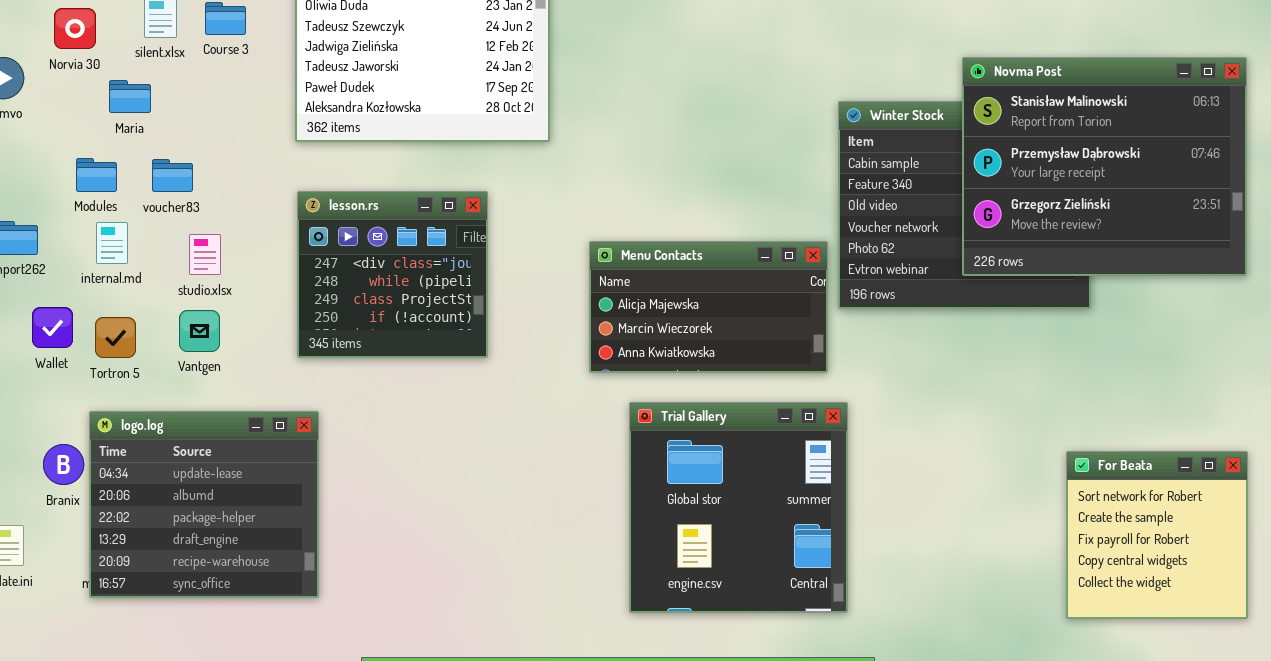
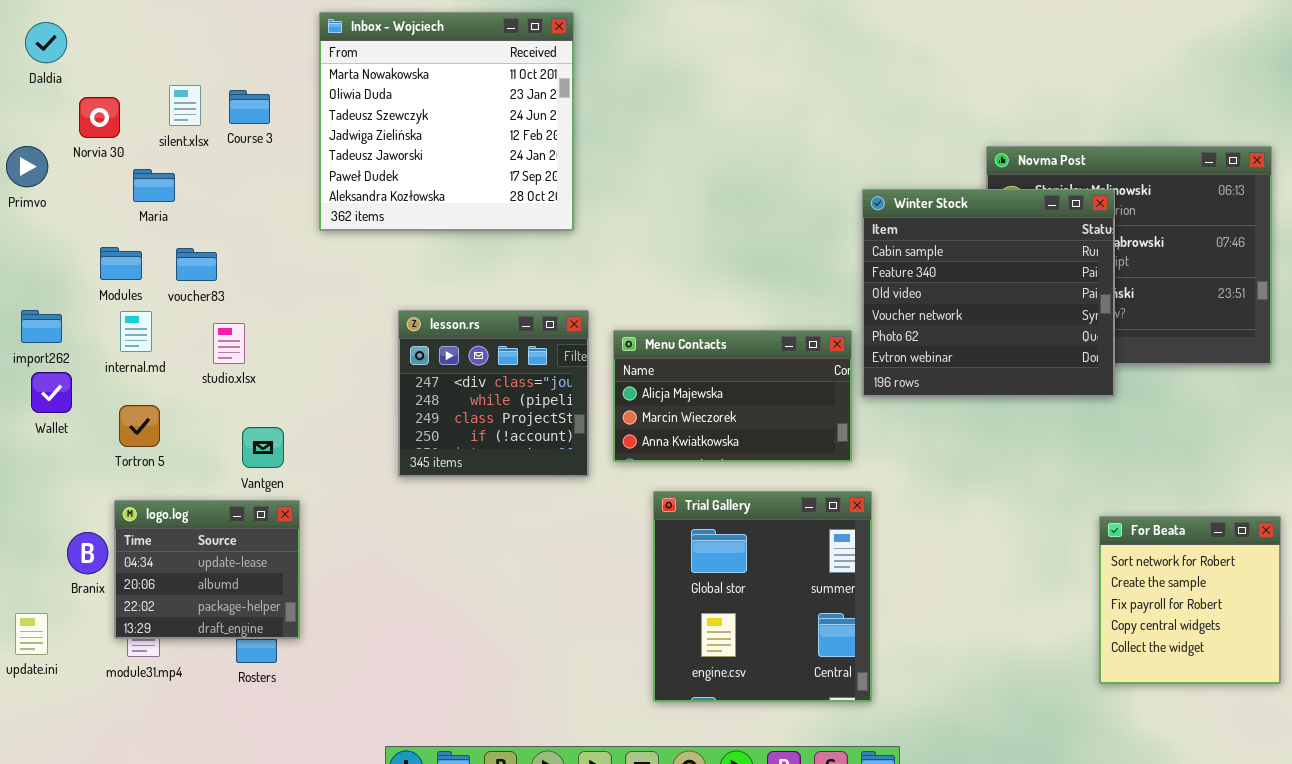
Winter Stock: [838,101,1091,309] -> [862,189,1115,397], raised
lesson.rs: [297,191,488,358] -> [398,310,589,477], moved
Wallet: [32,307,73,348] -> [31,372,72,413], moved
Vantgen: [179,310,220,352] -> [242,427,284,468], moved
logo.log: [89,411,319,598] -> [114,500,300,639], resized
For Beata: [1066,451,1248,619] -> [1099,516,1281,684], moved

